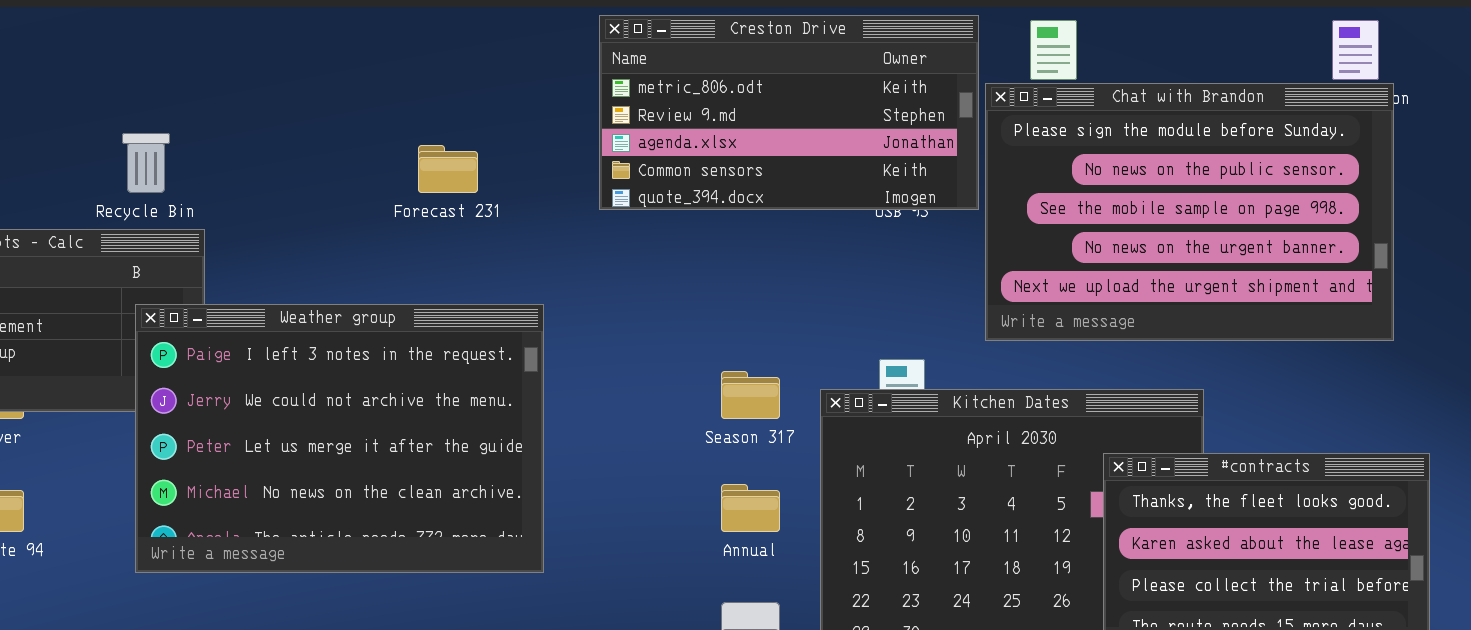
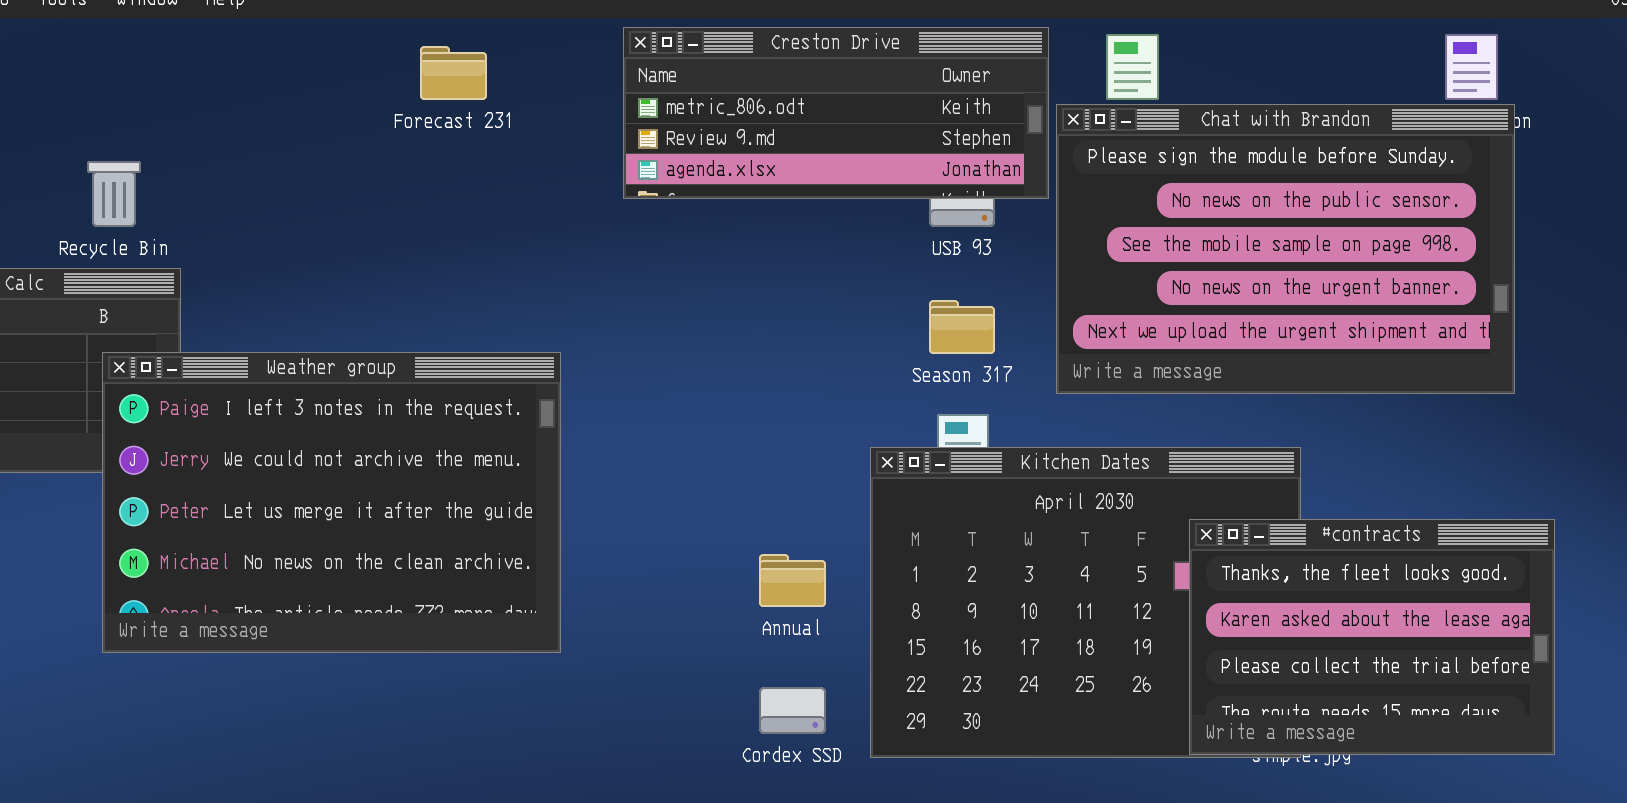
Creston Drive: [599,15,979,210] -> [623,27,1049,199], resized
Forecast 231: [418,145,478,193] -> [420,46,487,100], moved
Season 317: [721,371,780,419] -> [929,300,995,354], moved

